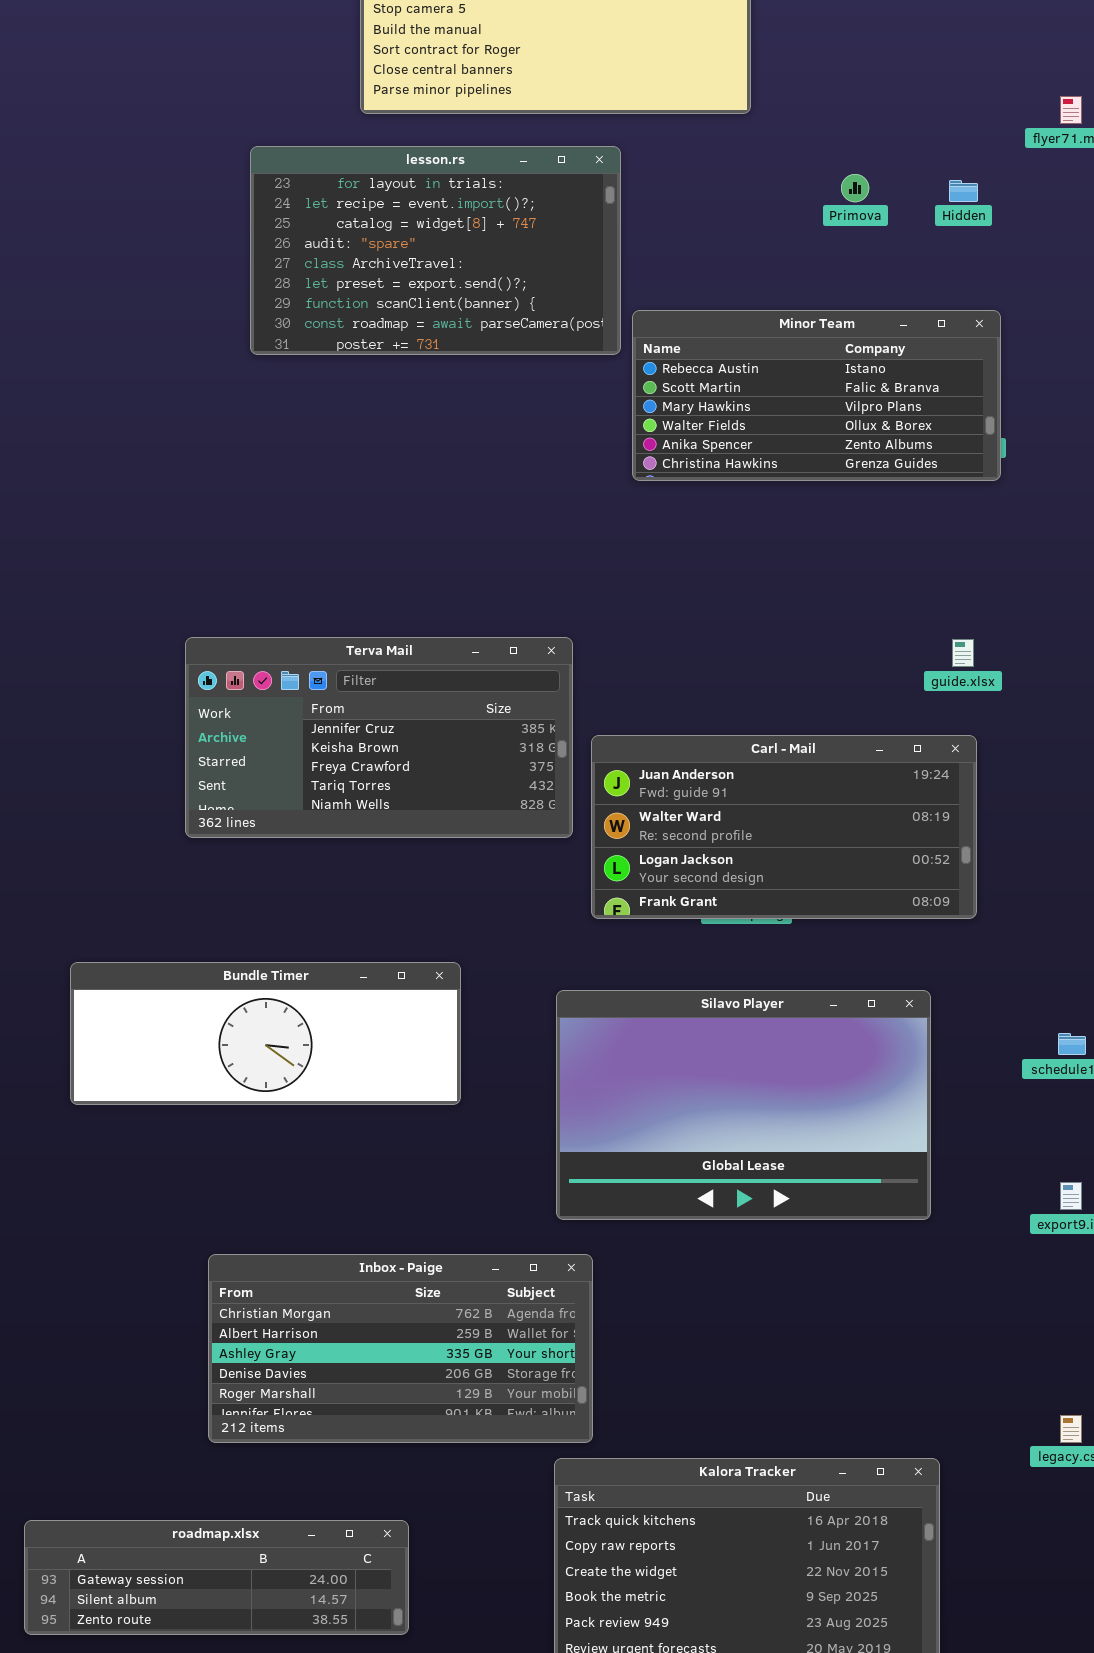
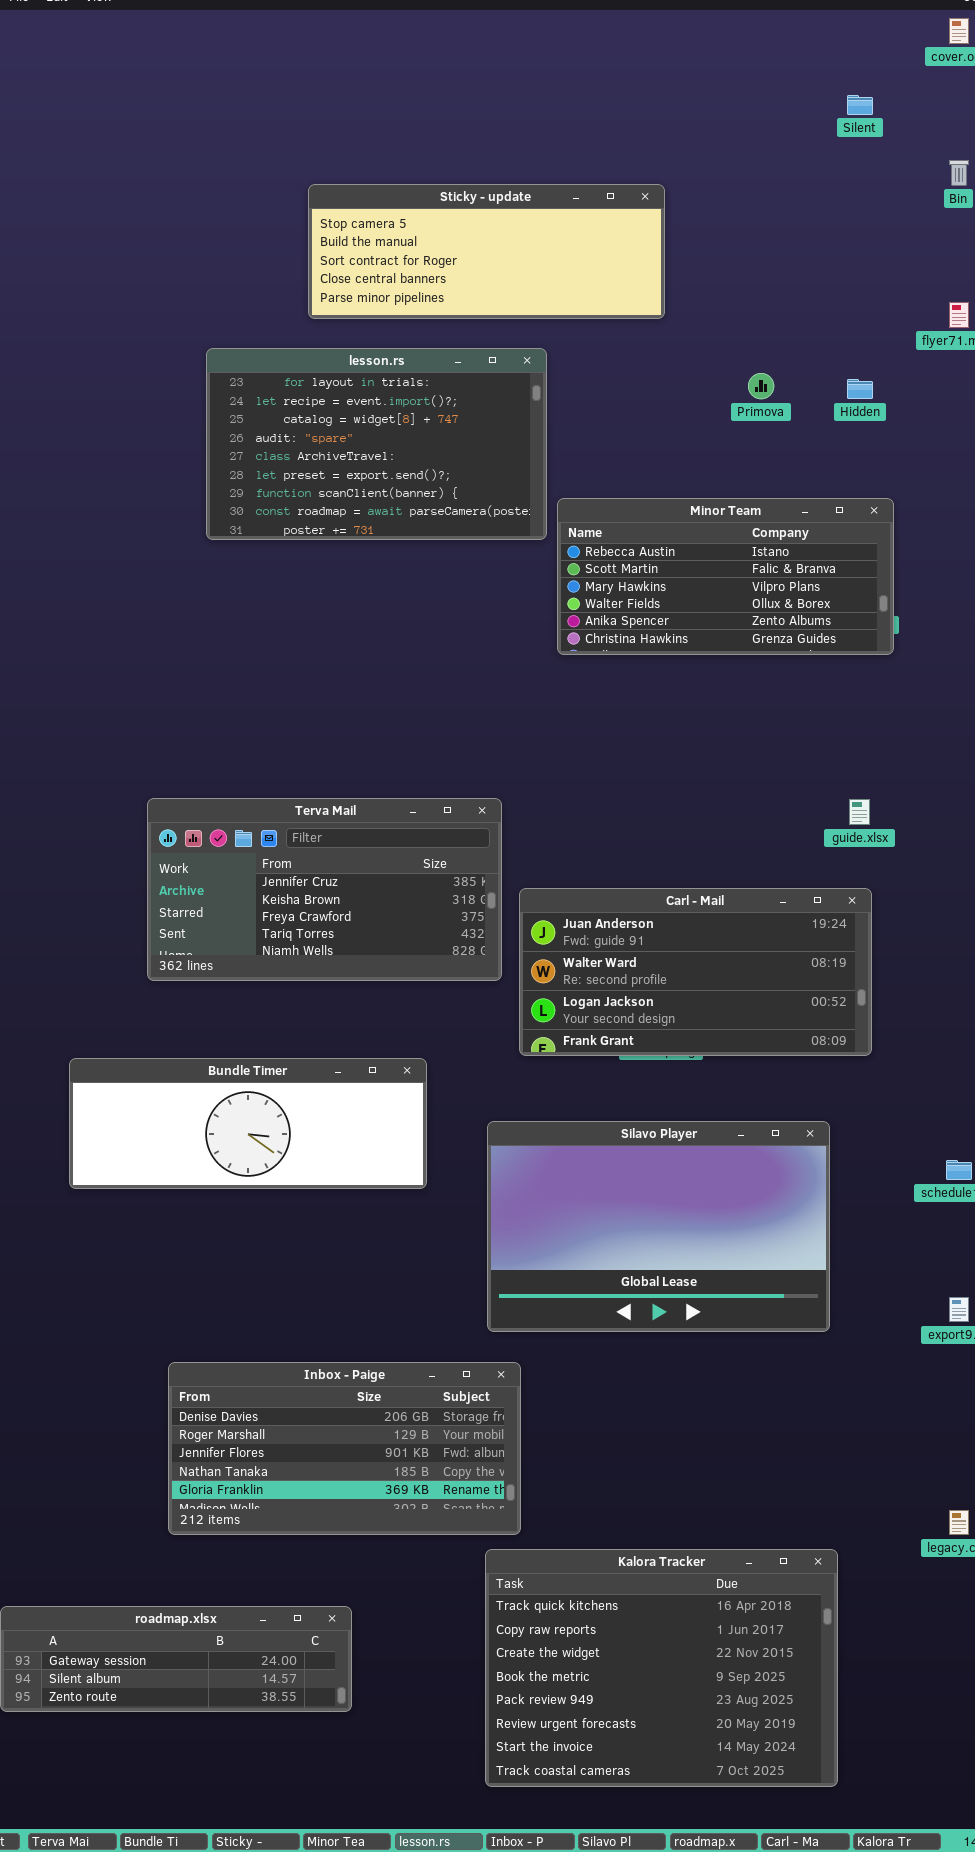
Bundle Timer: [70,962,461,1105] -> [69,1058,427,1189], moved
Inbox - Paige: [208,1254,593,1443] -> [168,1362,521,1535], scrolled down 3 rows

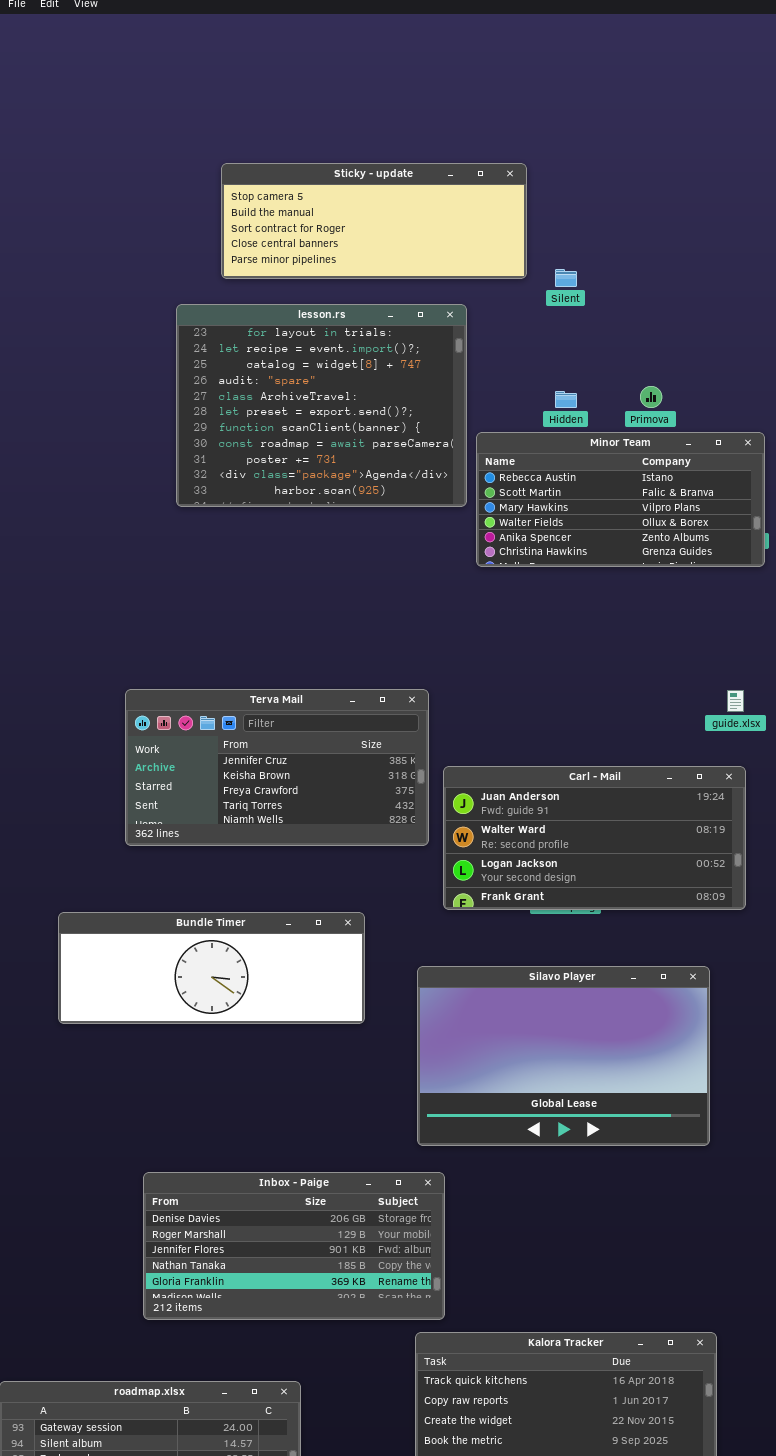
Silent: [847,95,873,115] -> [555,269,577,287], moved
Sticky - update: [308,184,665,319] -> [221,163,527,279], moved
lesson.rs: [206,348,547,540] -> [176,304,467,507], resized
Primova: [748,373,774,399] -> [640,386,662,408], moved
Hidden: [847,379,873,399] -> [555,391,577,408], moved

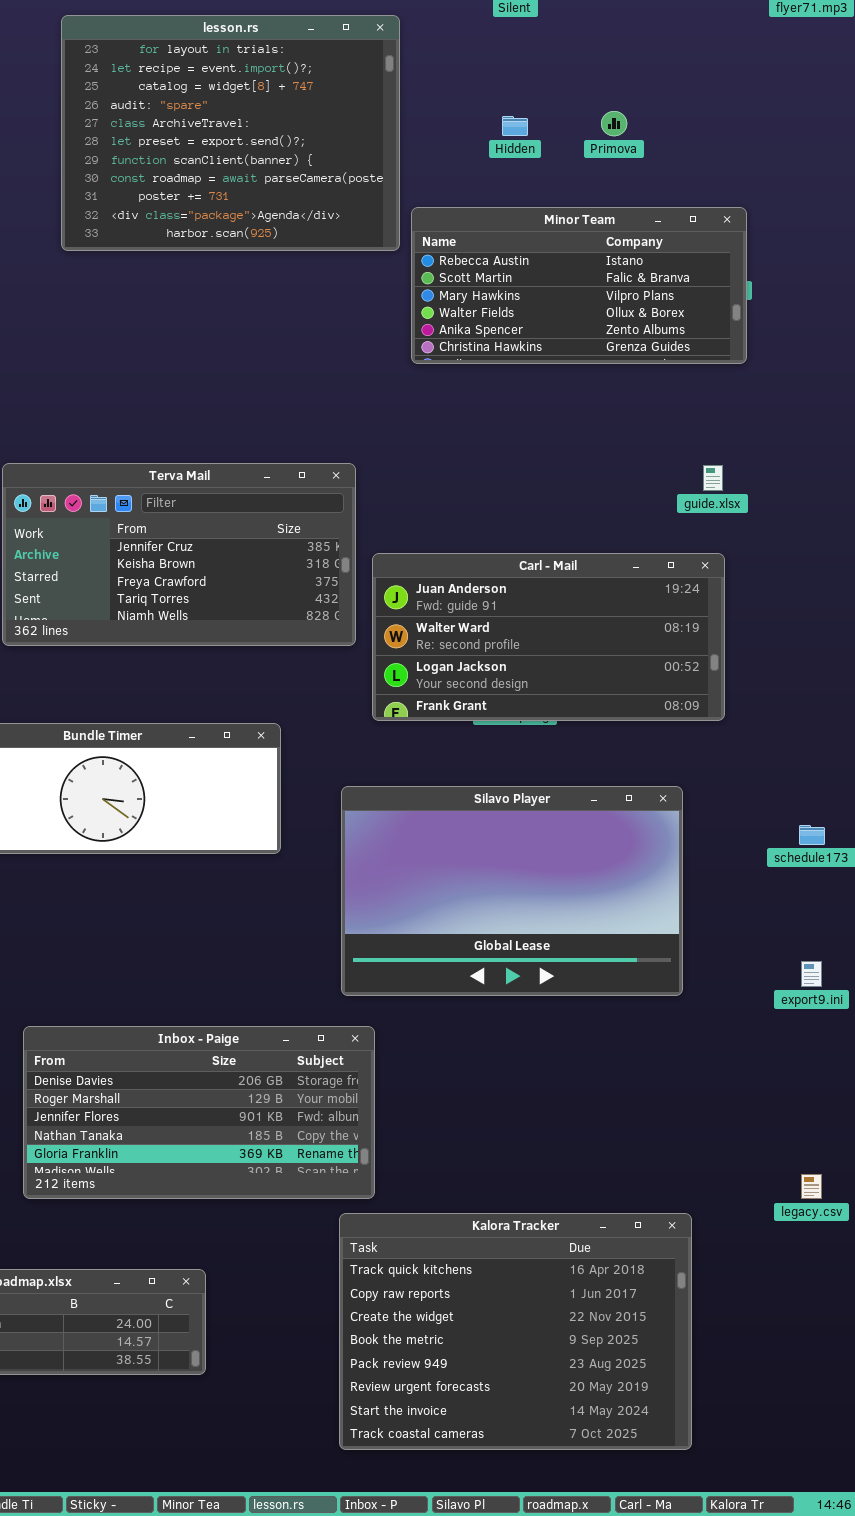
Minor Team: [476,432,765,567] -> [411,207,747,364], moved

